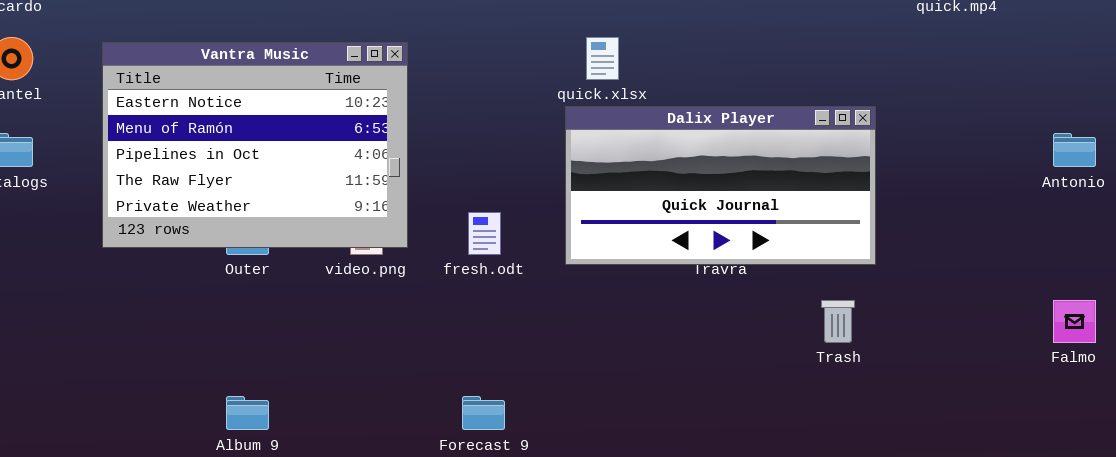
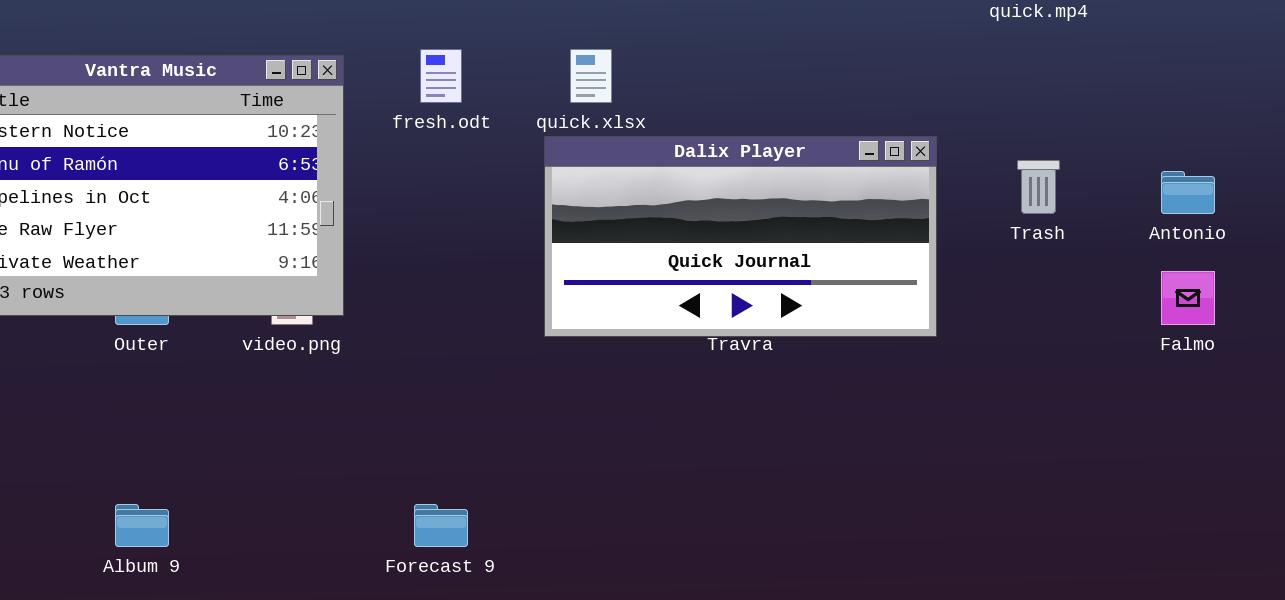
fresh.odt: [468,212,501,255] -> [420,49,462,103], moved
Trash: [821,300,855,343] -> [1017,160,1060,214], moved
Falmo: [1053,300,1096,343] -> [1161,271,1215,325], moved

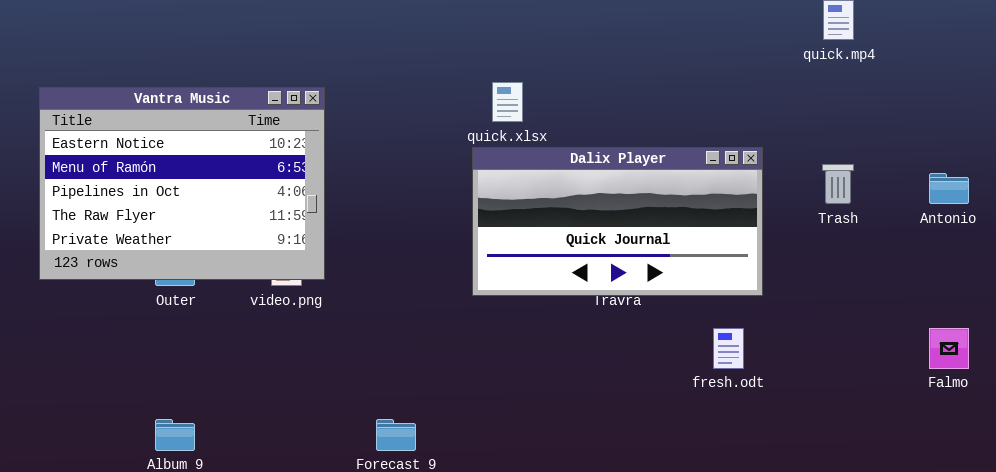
fresh.odt: [420,49,462,103] -> [713,328,744,369], moved
Falmo: [1161,271,1215,325] -> [929,328,969,369], moved

